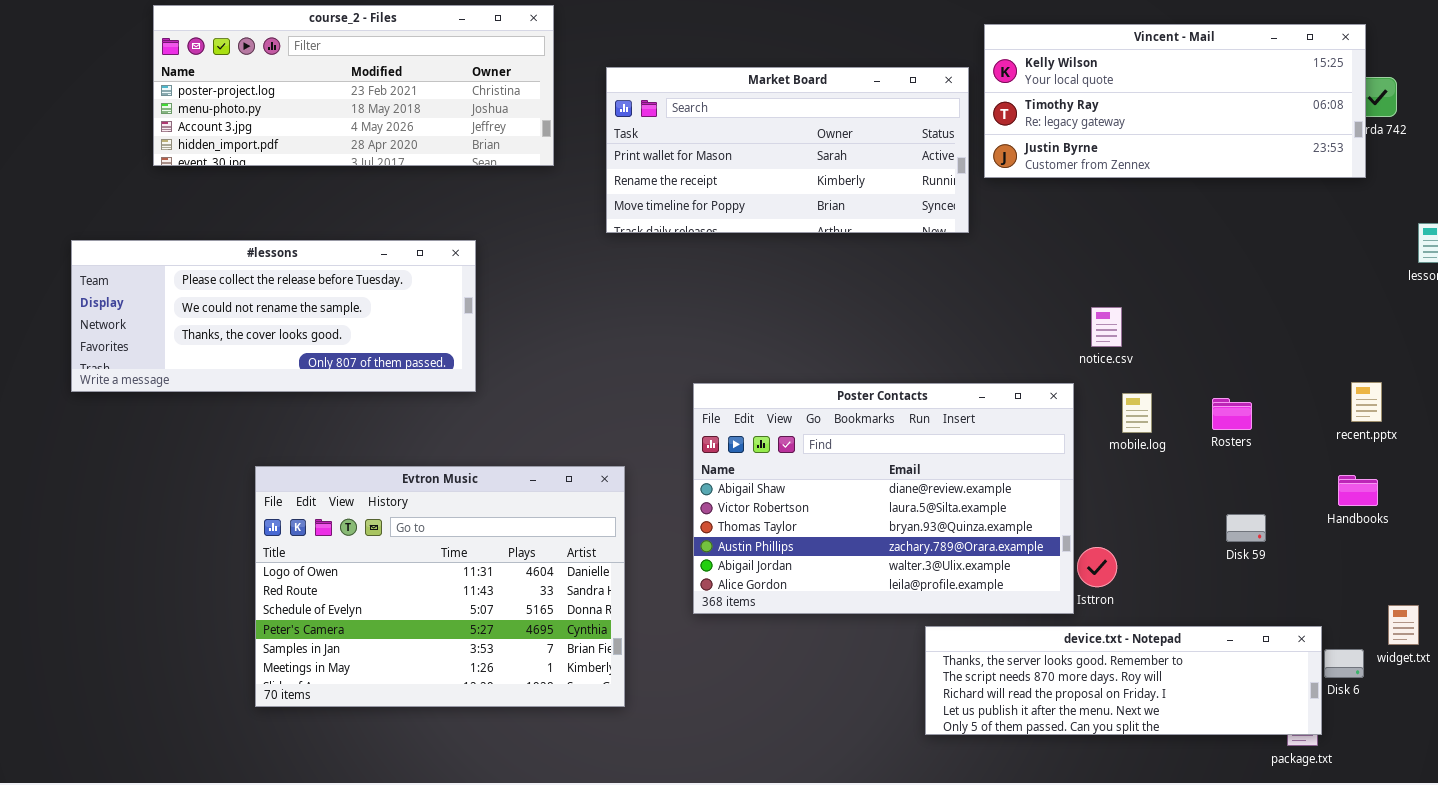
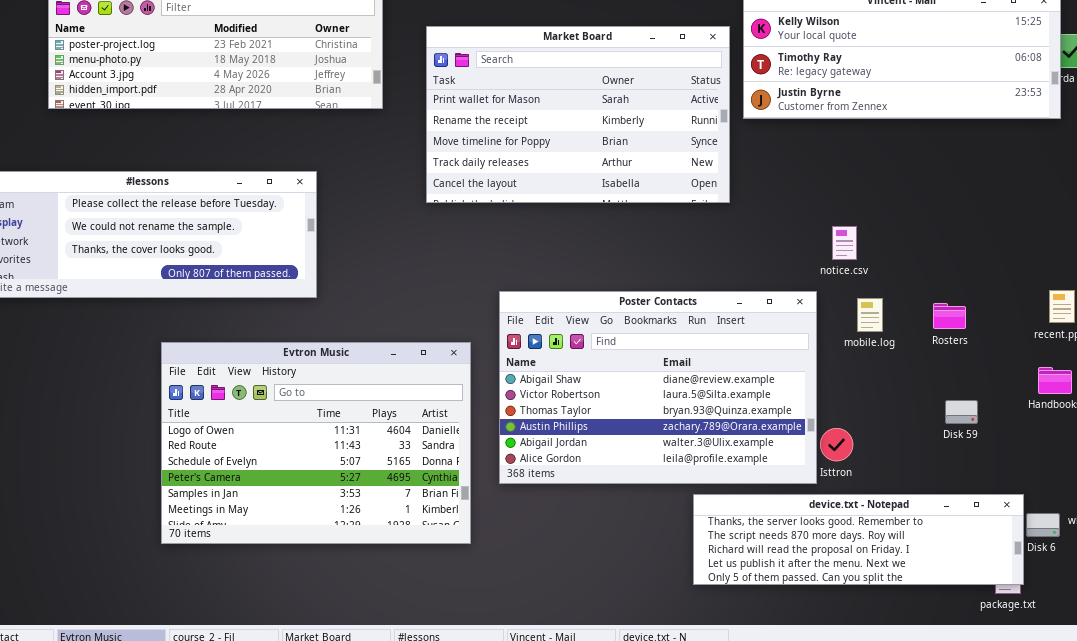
Market Board: [606,67,969,233] -> [426,26,730,203], resized
Evtron Music: [255,466,625,707] -> [161,342,471,544], moved

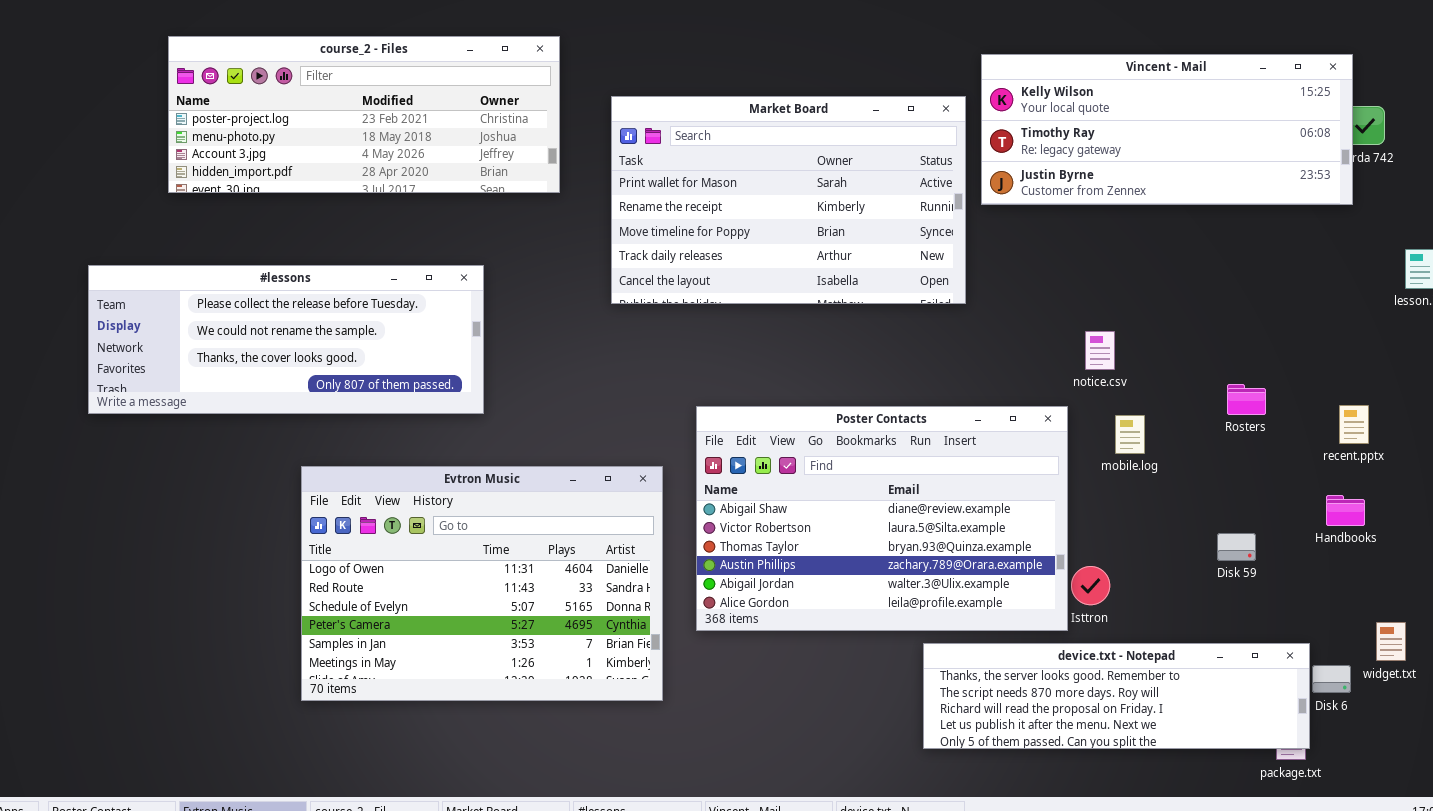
Rosters: [933,303,966,329] -> [1227,384,1266,415], moved

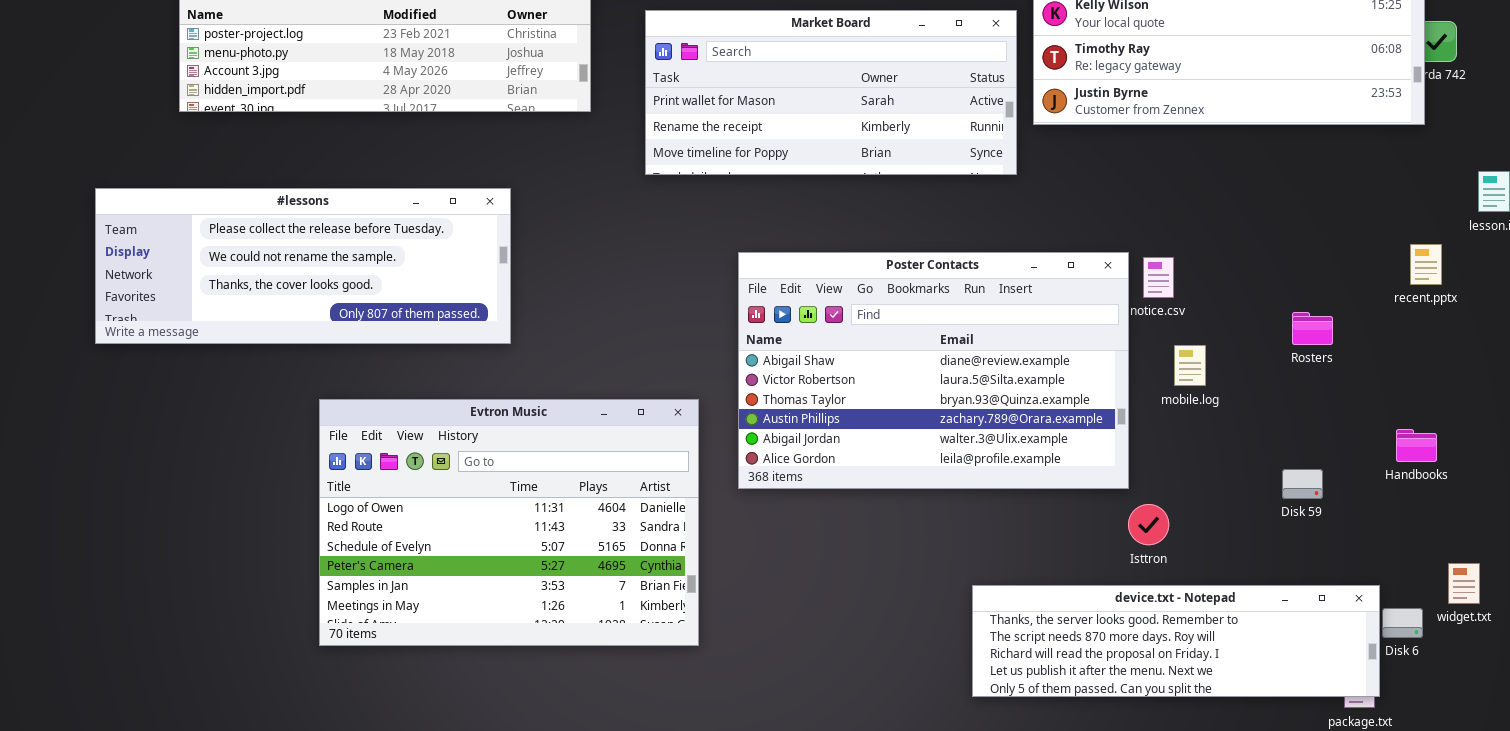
Market Board: [611,96,966,304] -> [645,10,1017,175], resized
recent.pptx: [1339,405,1369,444] -> [1410,244,1442,285], moved
Poster Contacts: [696,406,1068,631] -> [738,252,1129,489], moved

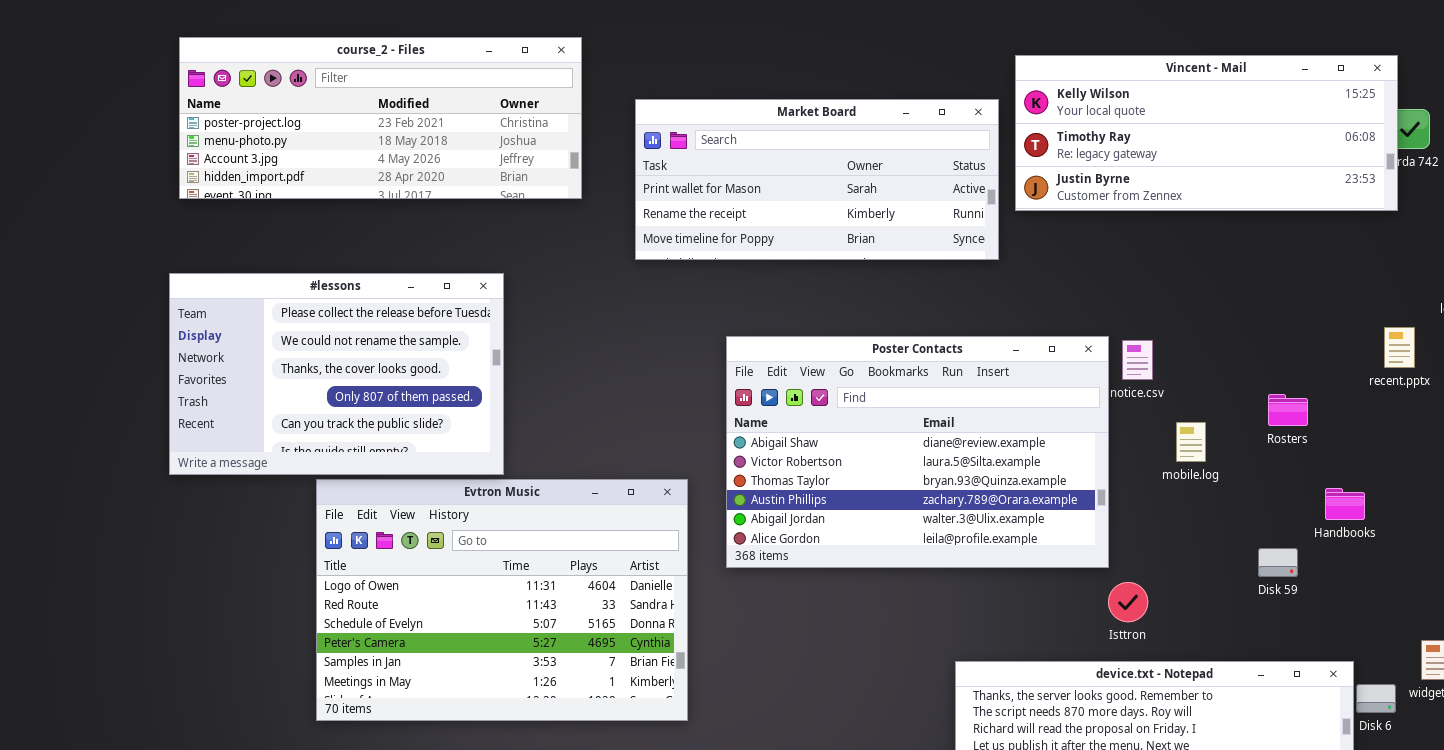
#lessons: [95,188,511,344] -> [169,273,504,475], resized
mobile.log: [1174,345,1206,386] -> [1176,422,1206,462], moved
Handbooks: [1396,429,1437,462] -> [1325,488,1365,520], moved

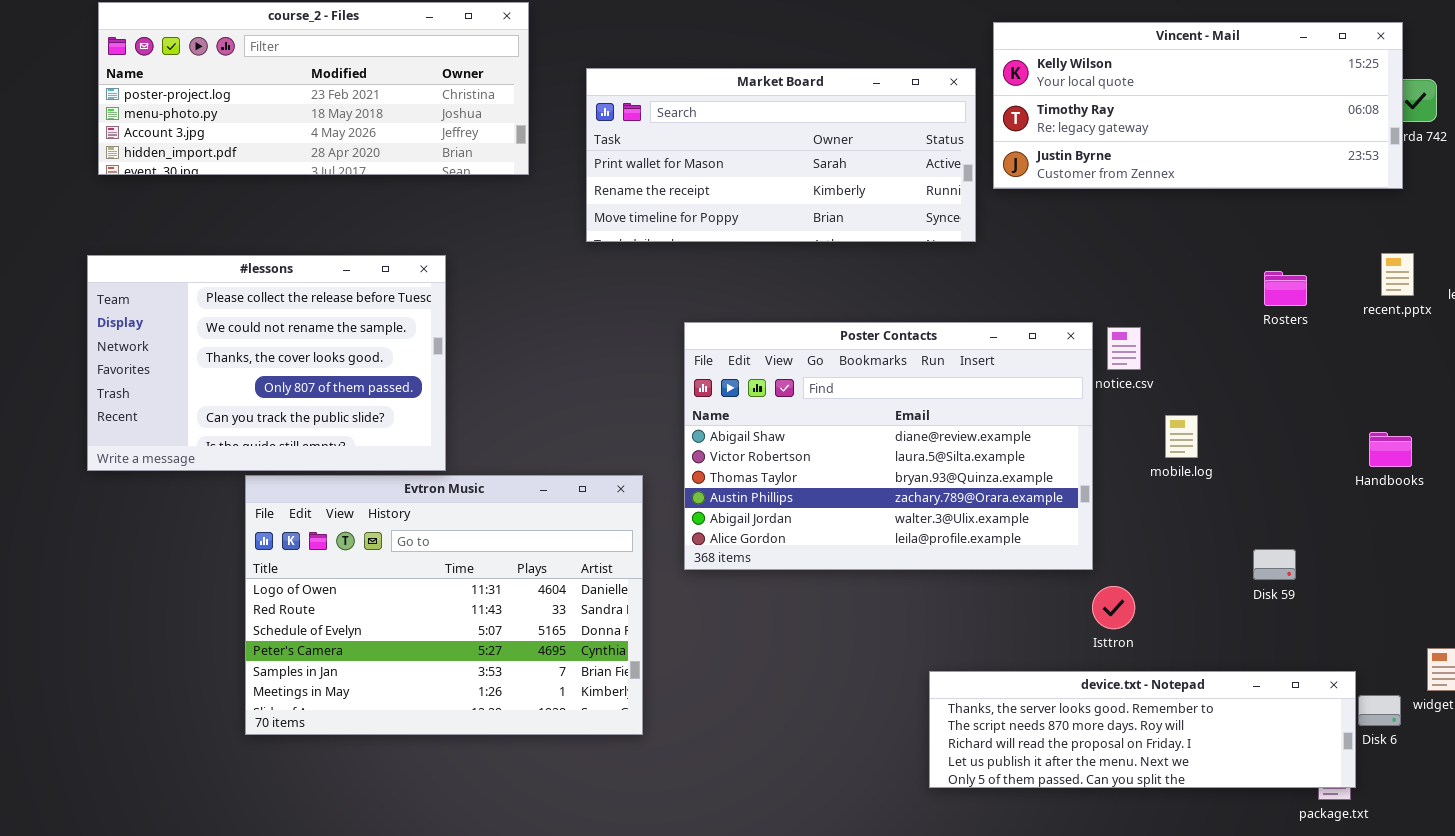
recent.pptx: [1384,327,1415,368] -> [1381,253,1414,296], moved
Rosters: [1268,394,1308,426] -> [1264,271,1307,306], moved
Handbooks: [1325,488,1365,520] -> [1369,432,1412,467], moved

